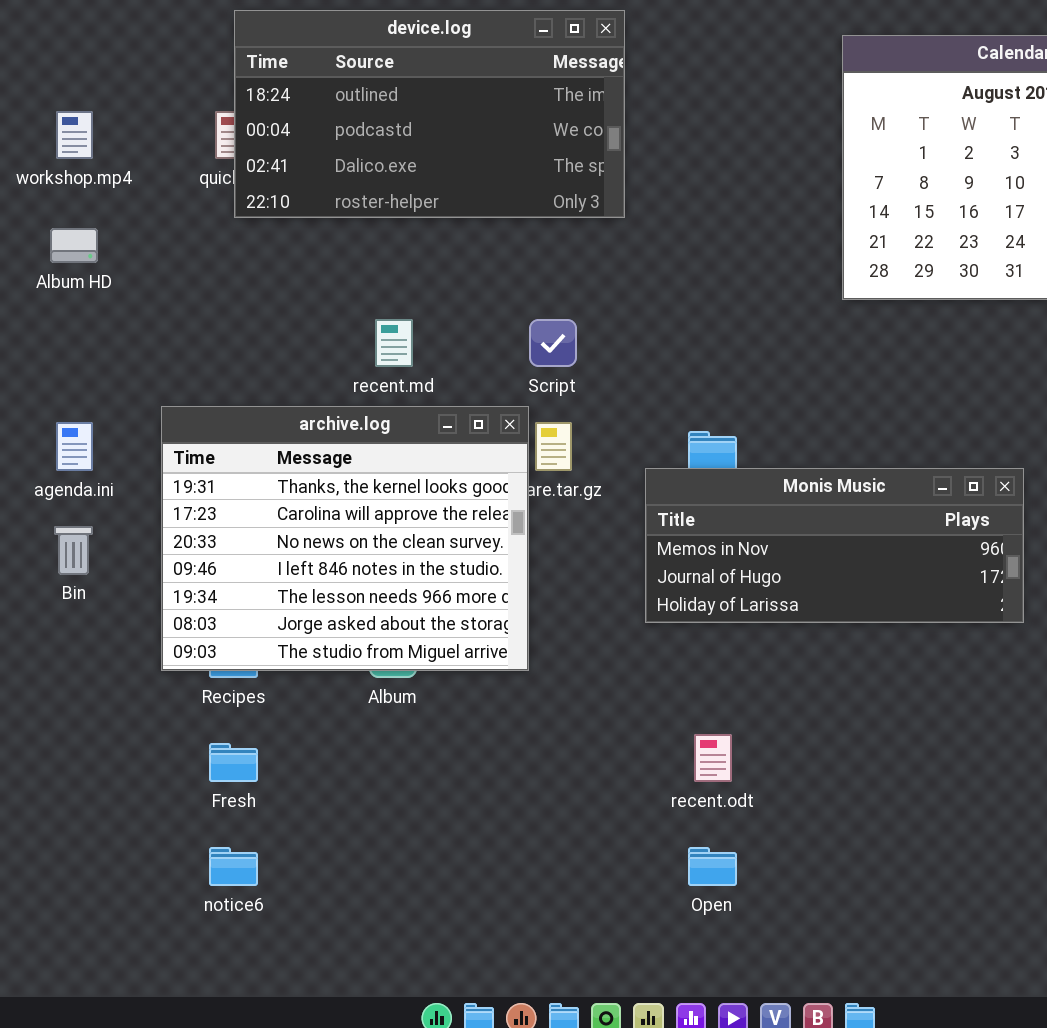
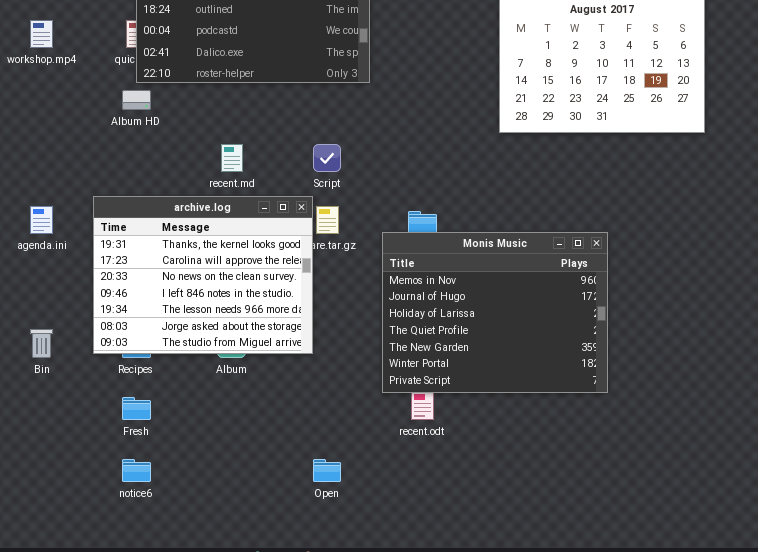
Album HD: [50,228,98,263] -> [122,90,151,110], moved
Monis Music: [645,468,1024,623] -> [382,232,608,393], resized
Bin: [54,526,93,575] -> [30,329,53,358], moved
Open: [688,847,737,886] -> [313,459,341,482], moved

